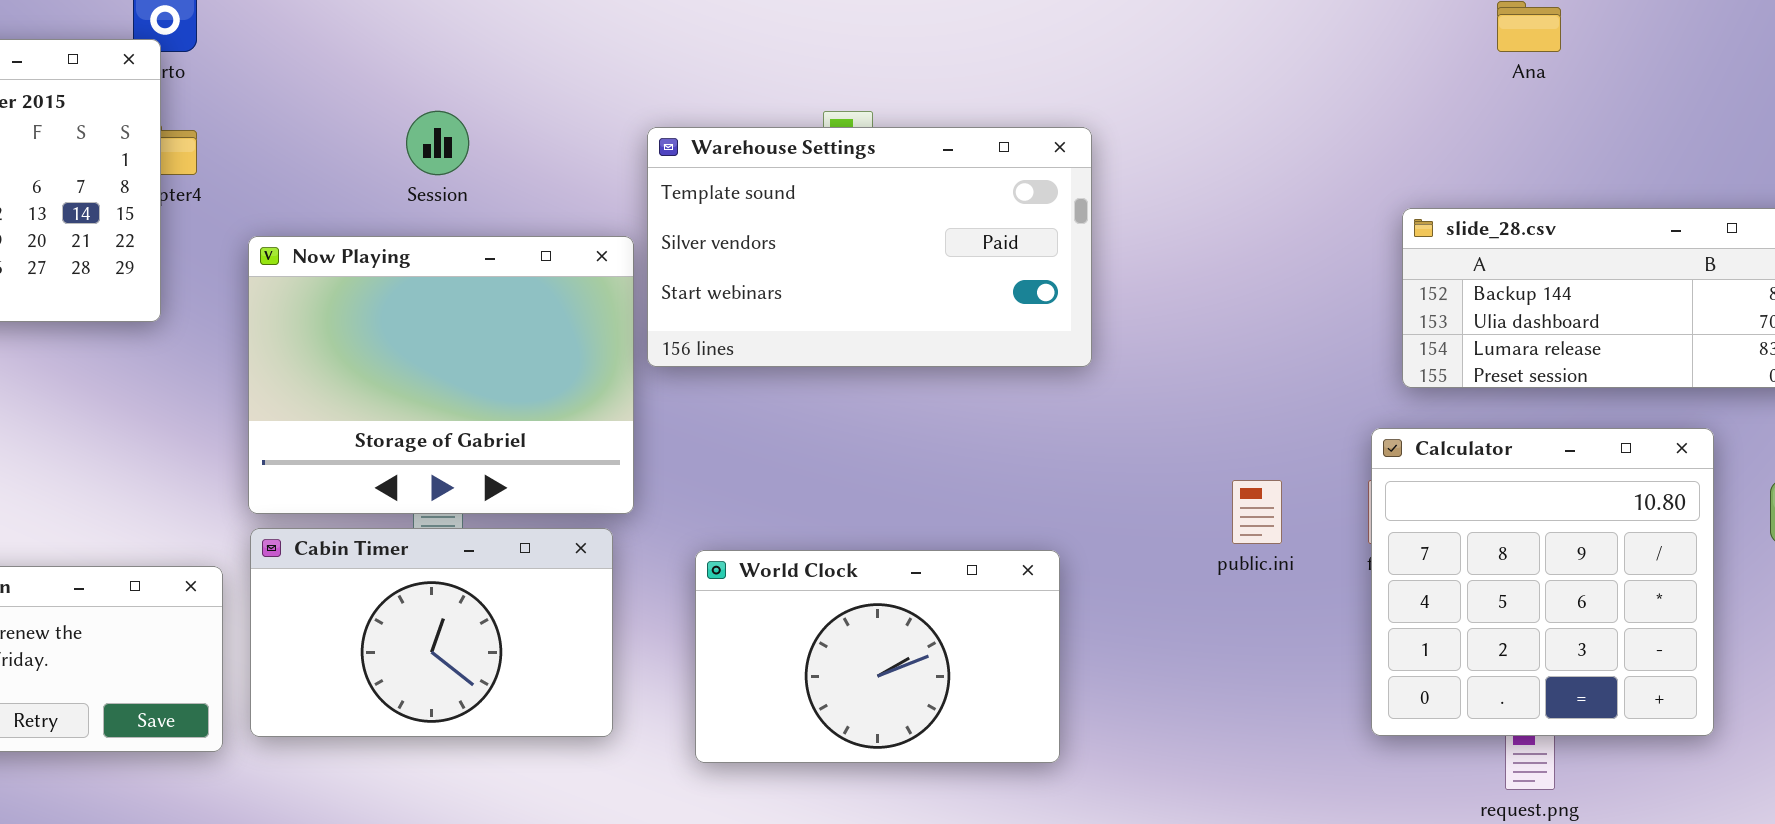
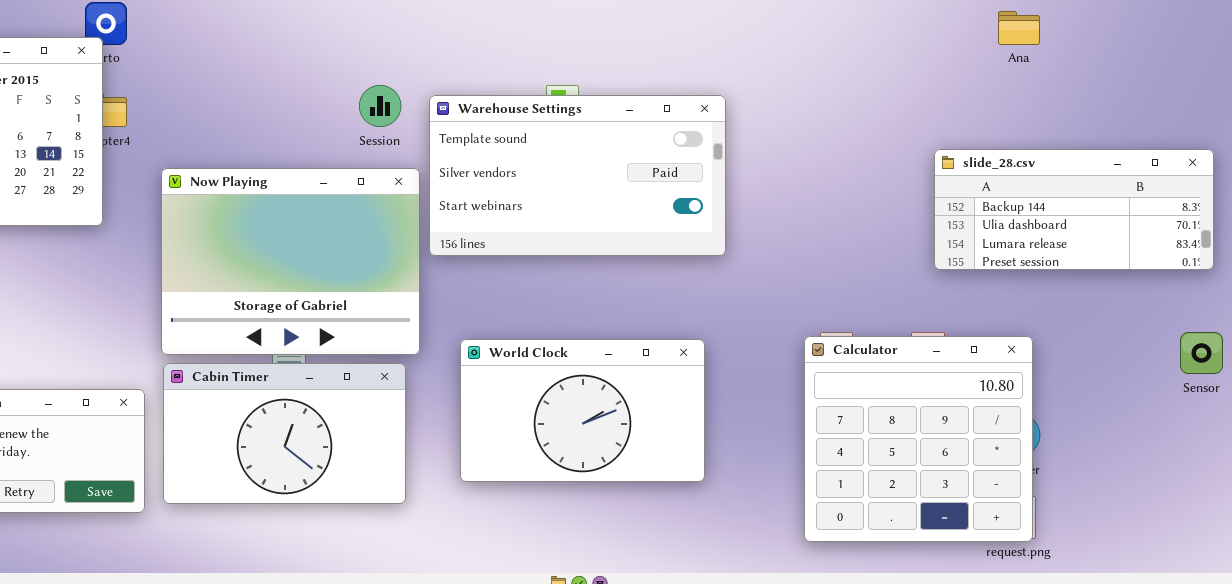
Session: [406,111,469,175] -> [359,85,401,127], moved
Calculator: [1371,428,1714,736] -> [804,336,1033,542], moved
World Clock: [695,550,1060,763] -> [460,339,705,482], moved

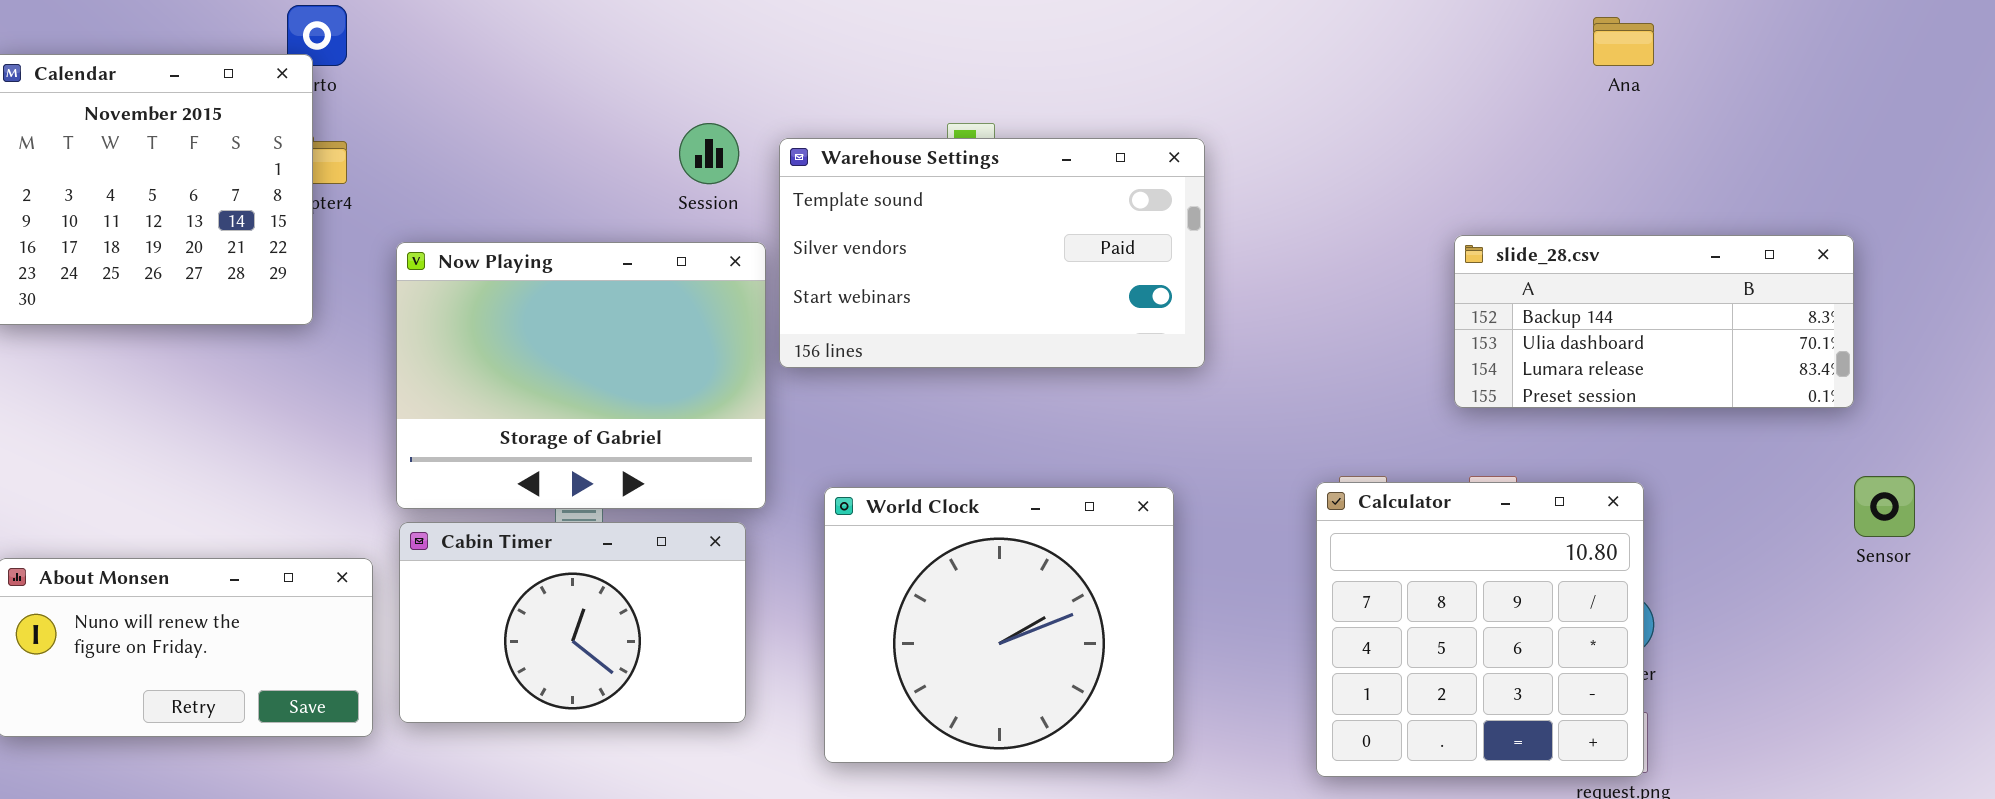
slide_28.csv: [934,149,1214,270] -> [1454,235,1854,408], moved
World Clock: [460,339,705,482] -> [824,487,1174,763], resized

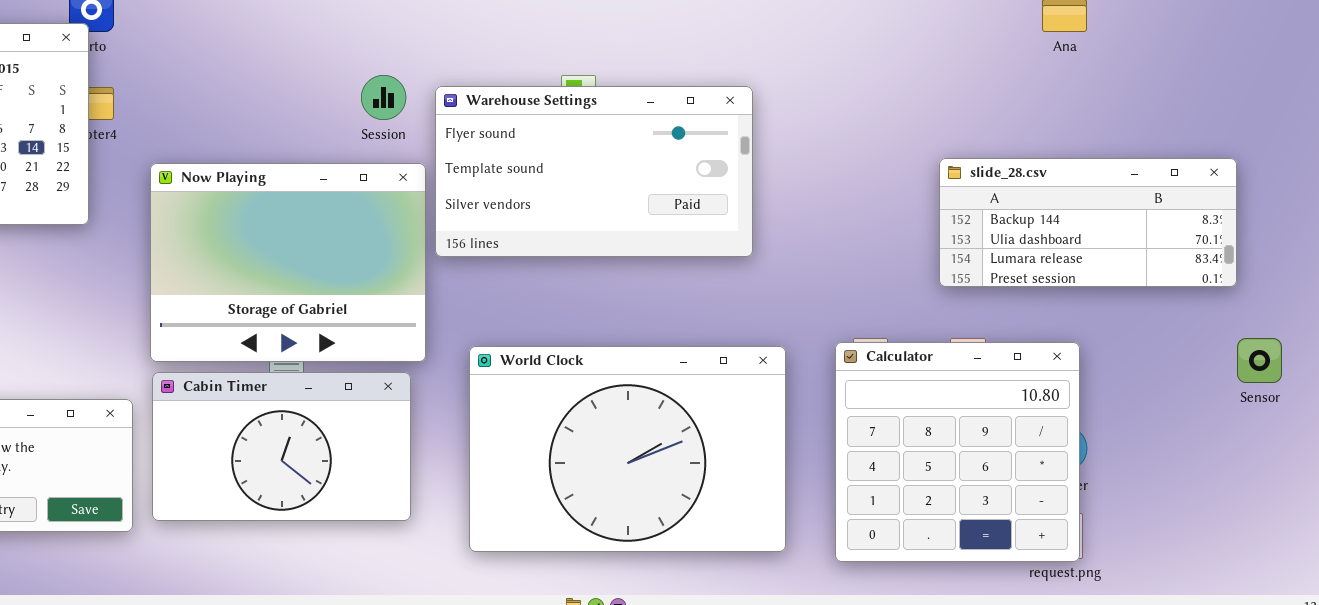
Warehouse Settings: [779,138,1205,368] -> [435,86,753,257], scrolled up 1 row
World Clock: [824,487,1174,763] -> [469,346,786,552], resized

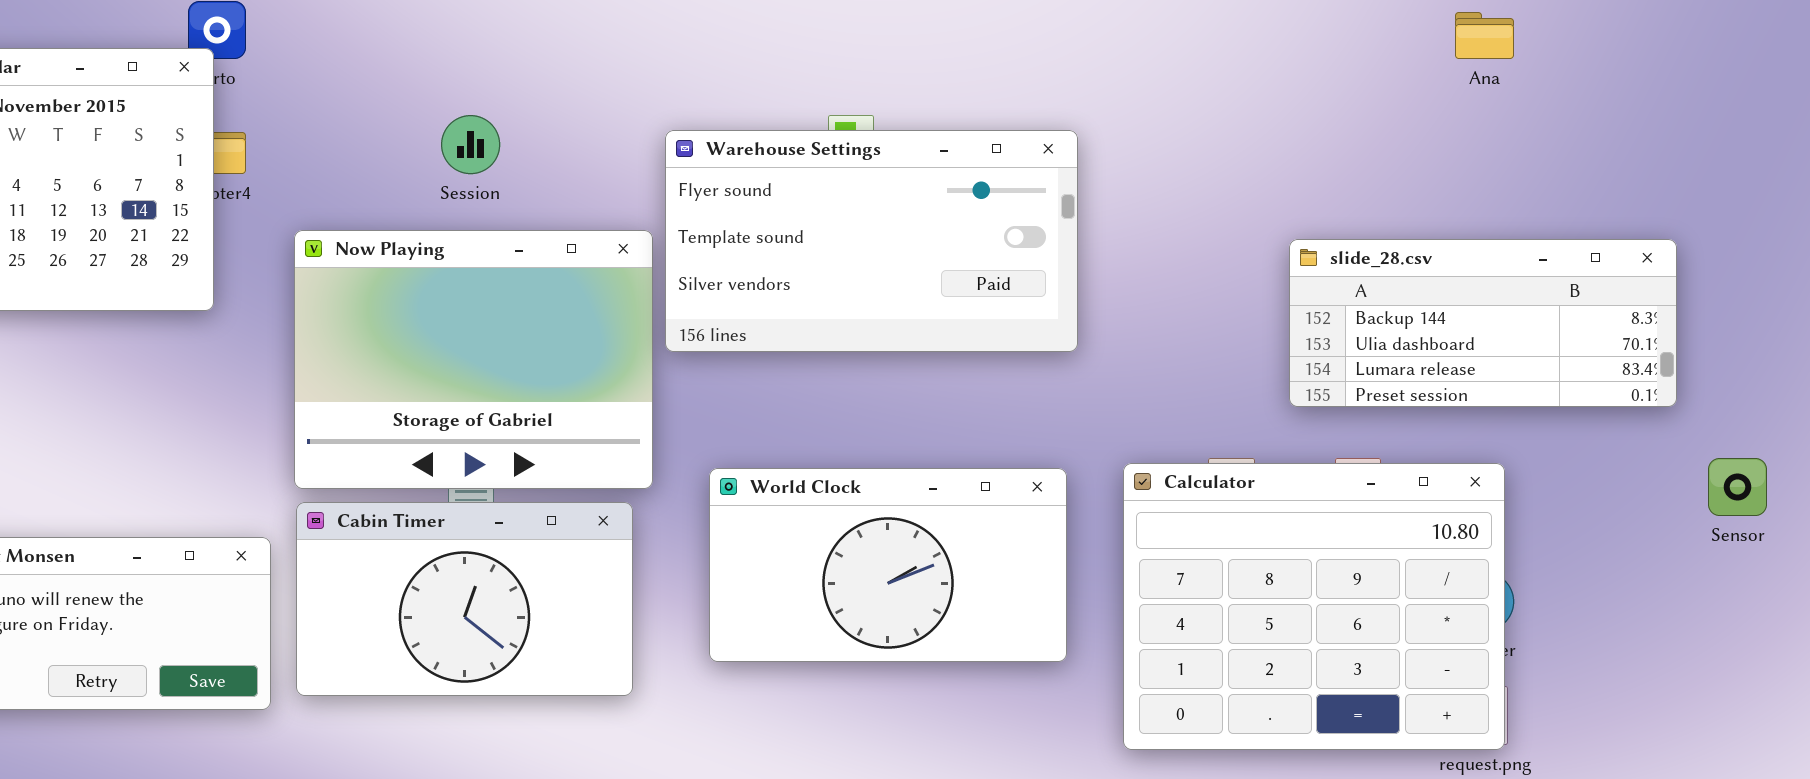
Session: [361,75,406,120] -> [441,115,500,174], moved
slide_28.csv: [939,158,1237,287] -> [1289,239,1677,407], moved
Calculator: [835,342,1080,562] -> [1123,463,1505,750], resized
World Clock: [469,346,786,552] -> [709,468,1067,662], resized

